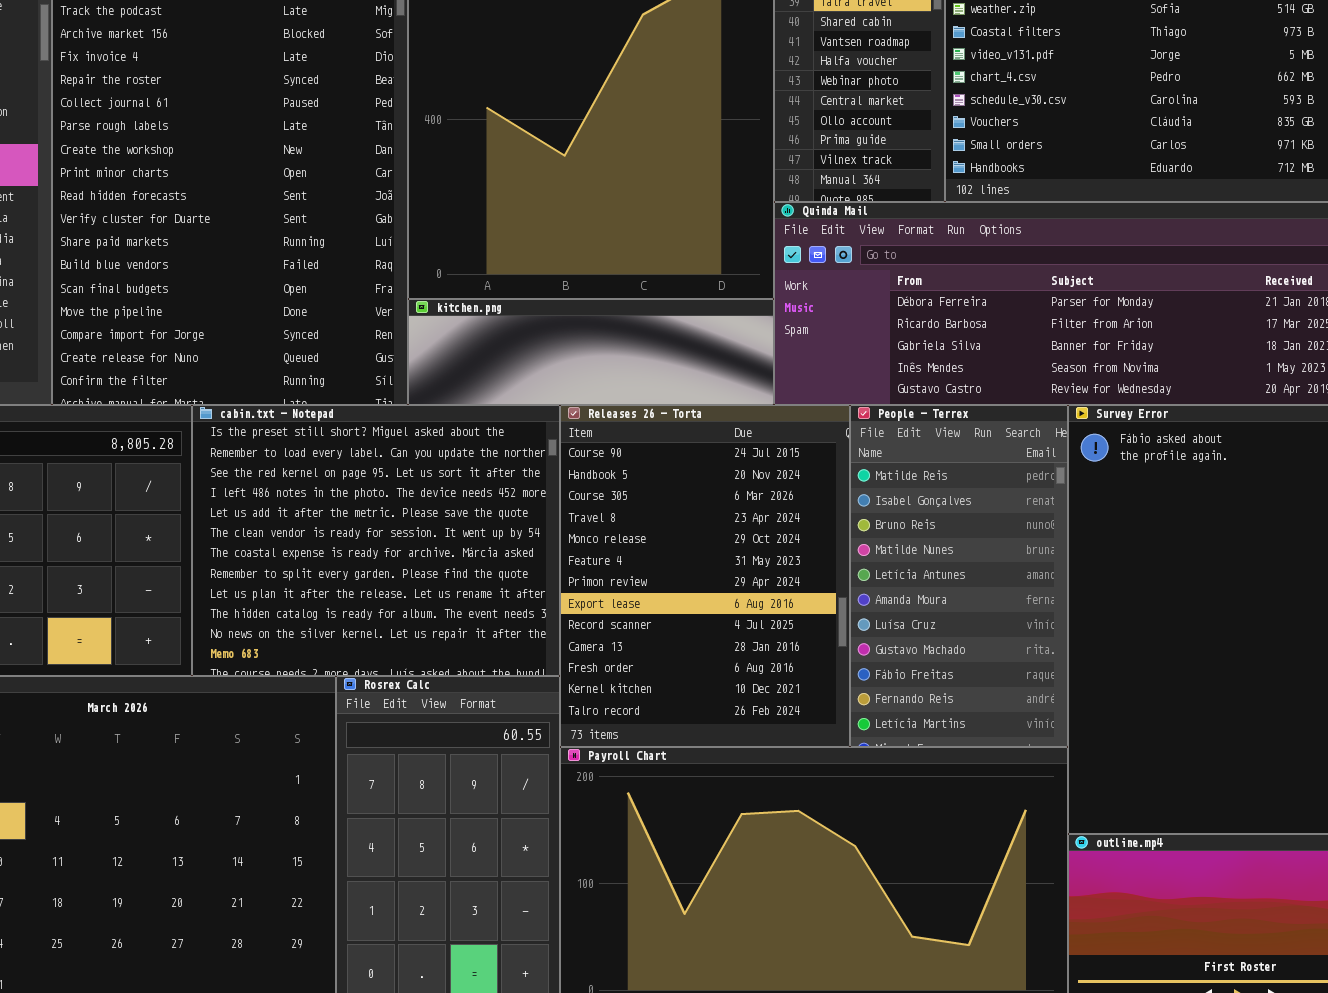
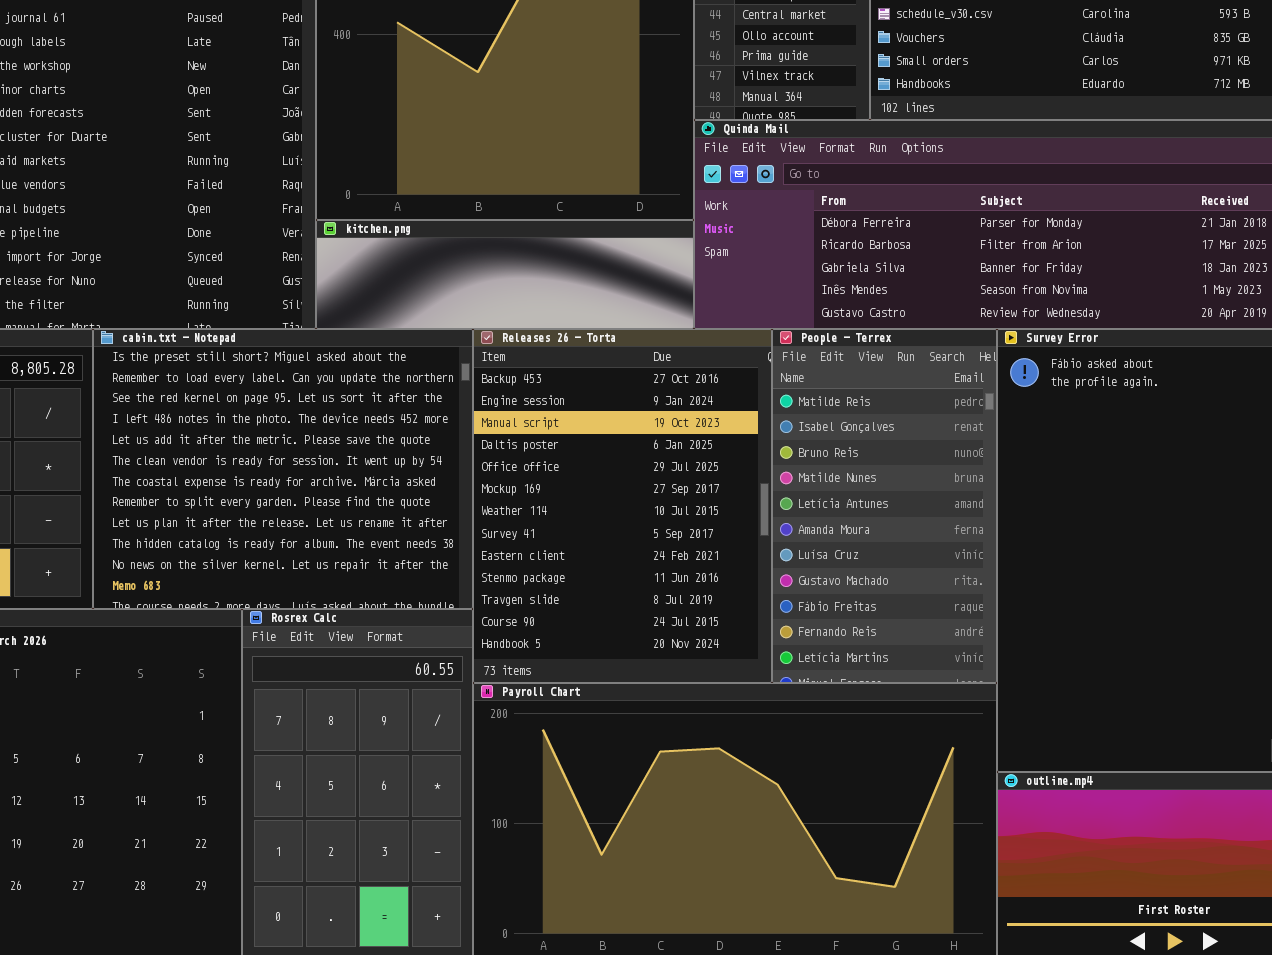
Releases 26 - Torta: [560,405,850,747] -> [473,329,772,683], scrolled up 11 rows

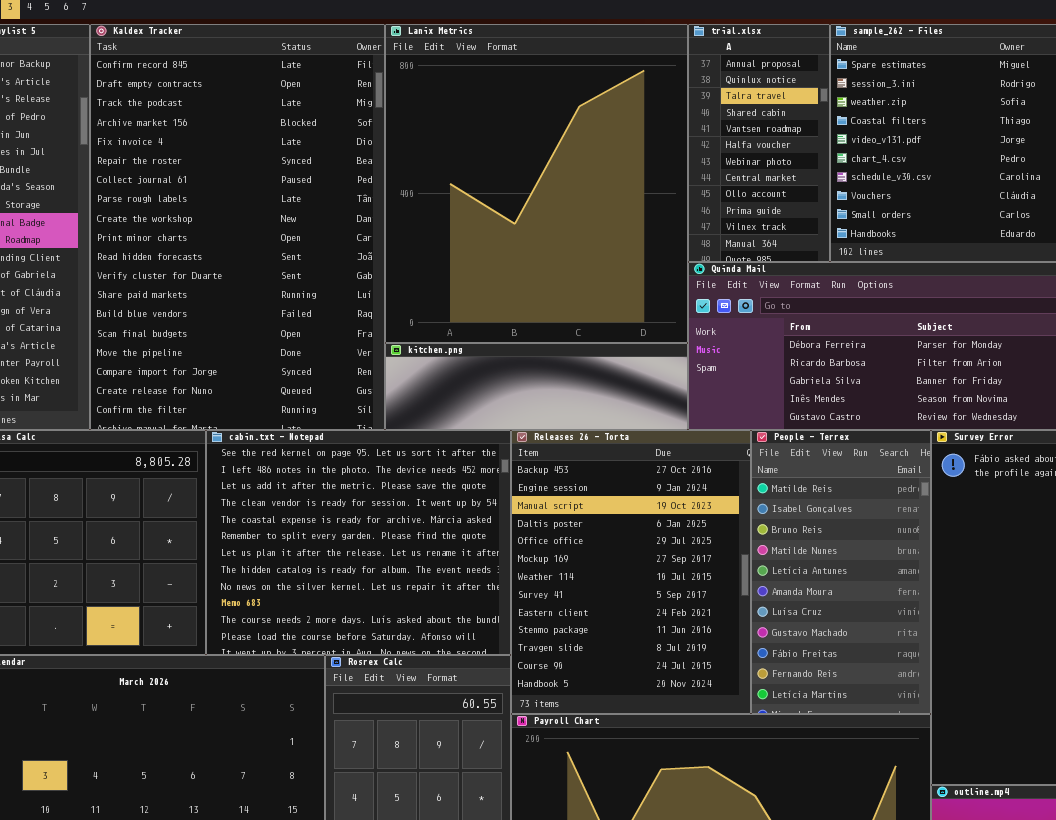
cabin.txt - Notepad: [93,329,473,609] -> [206,430,511,655], scrolled down 2 rows

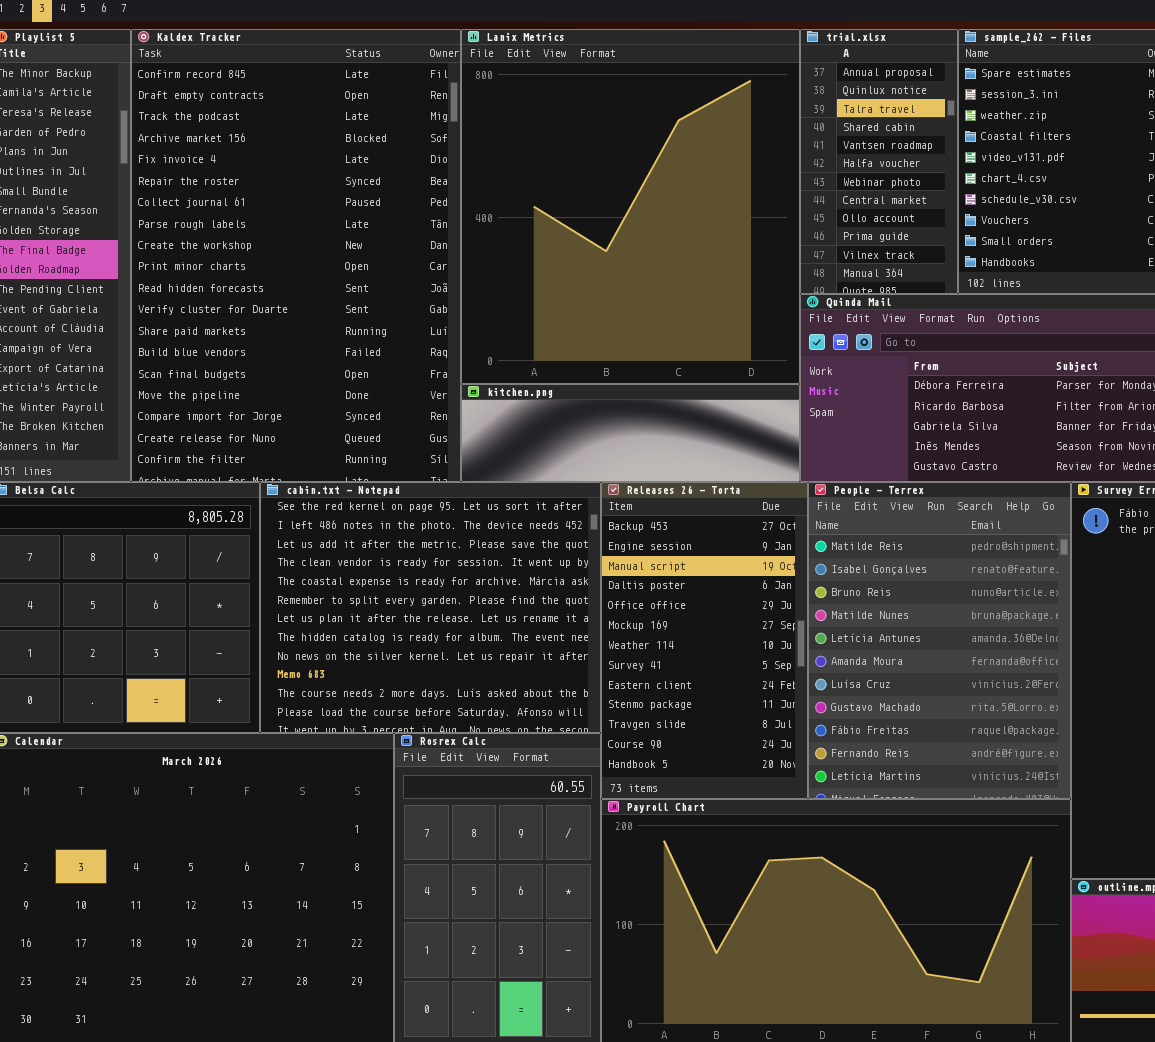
Releases 26 - Torta: [511,430,751,714] -> [601,482,808,799], resized
People - Terrex: [751,430,931,714] -> [808,482,1071,799], resized

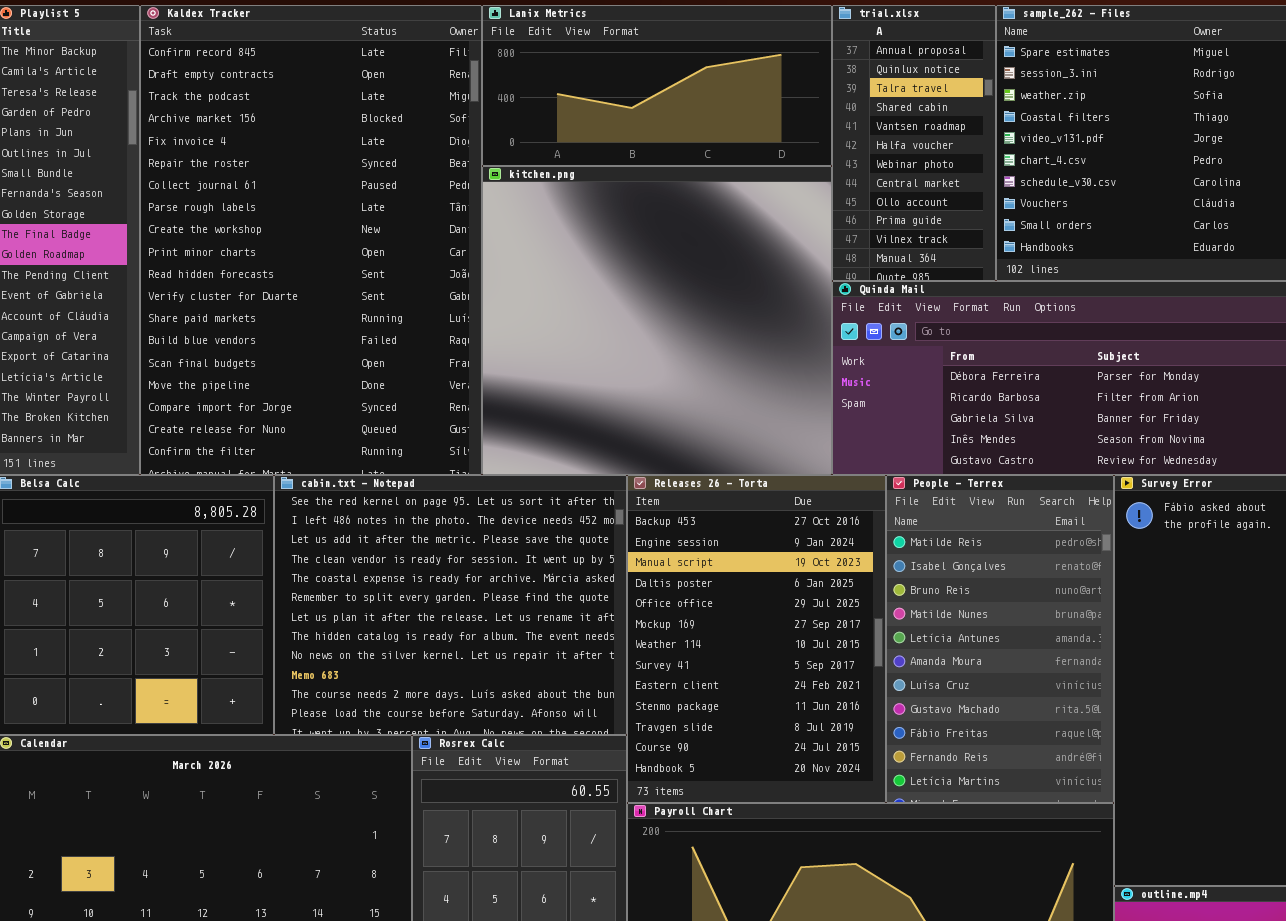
Lanix Metrics: [461,29,800,384] -> [482,5,832,166], resized
kitchen.png: [461,384,800,482] -> [482,166,832,475], resized
Releases 26 - Torta: [601,482,808,799] -> [627,475,886,803], resized
People - Terrex: [808,482,1071,799] -> [886,475,1114,803], resized

